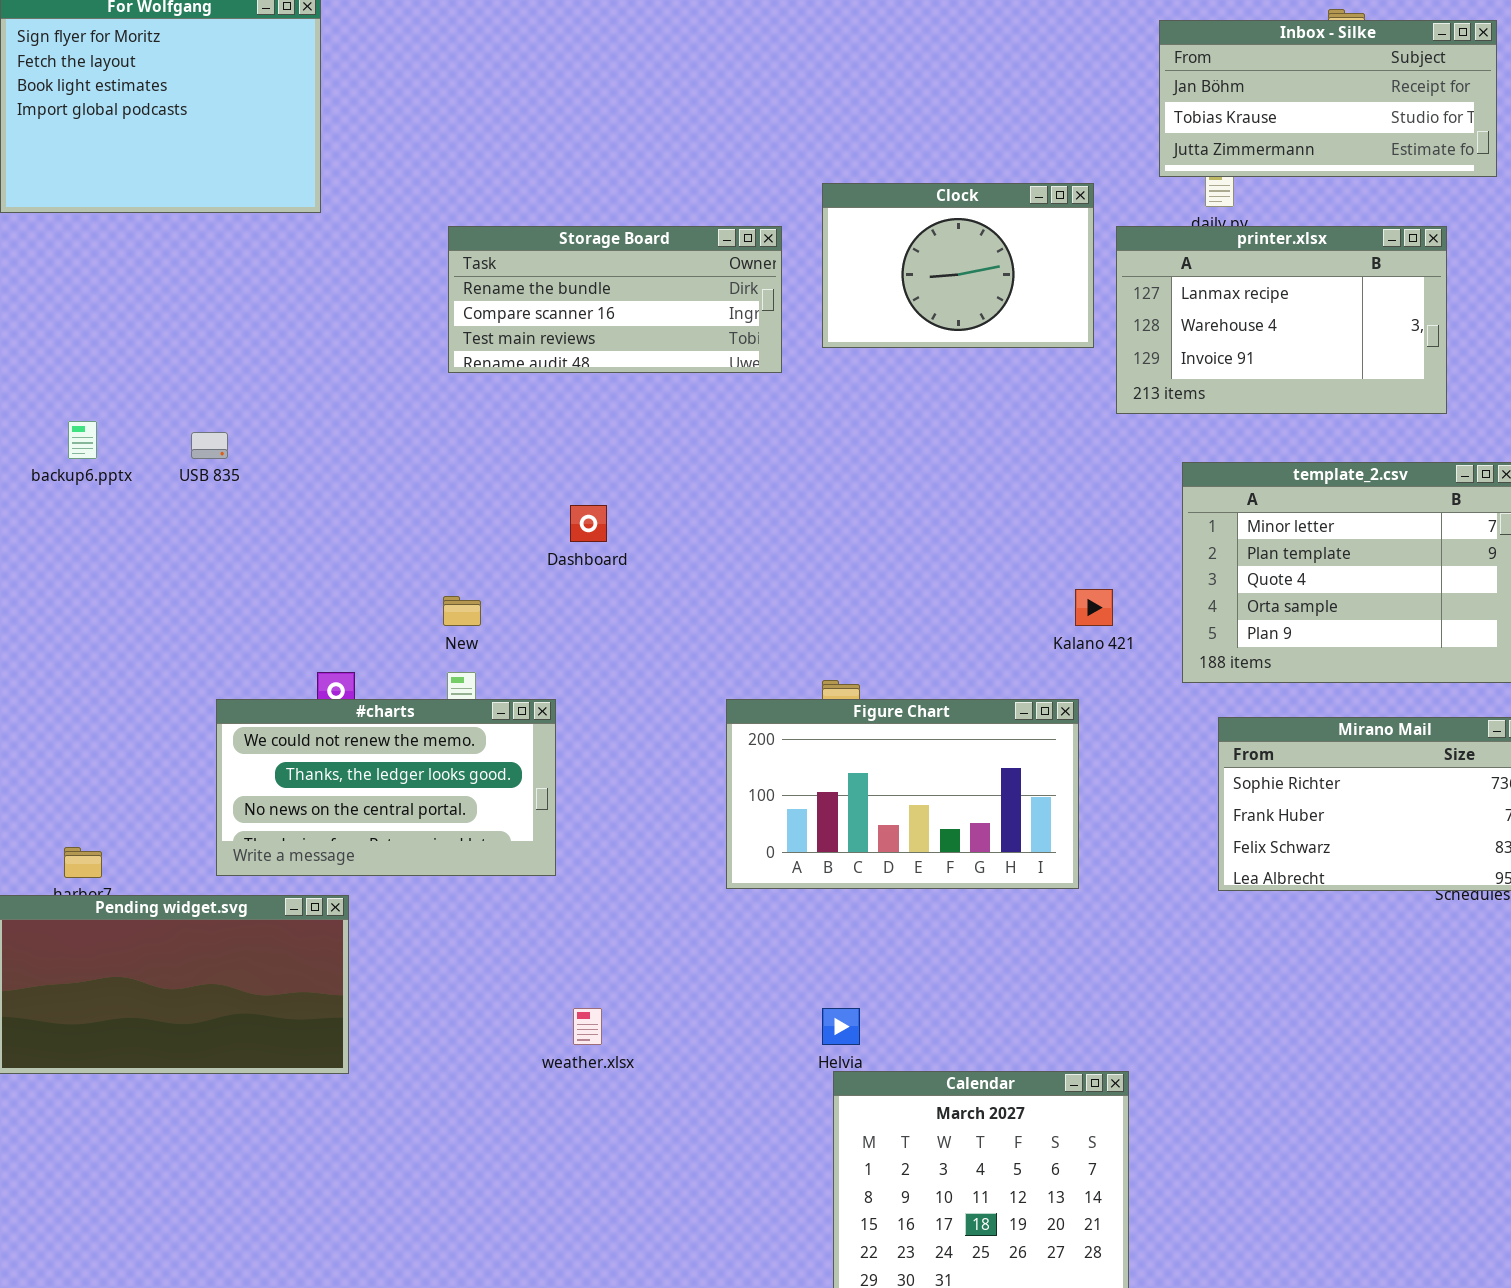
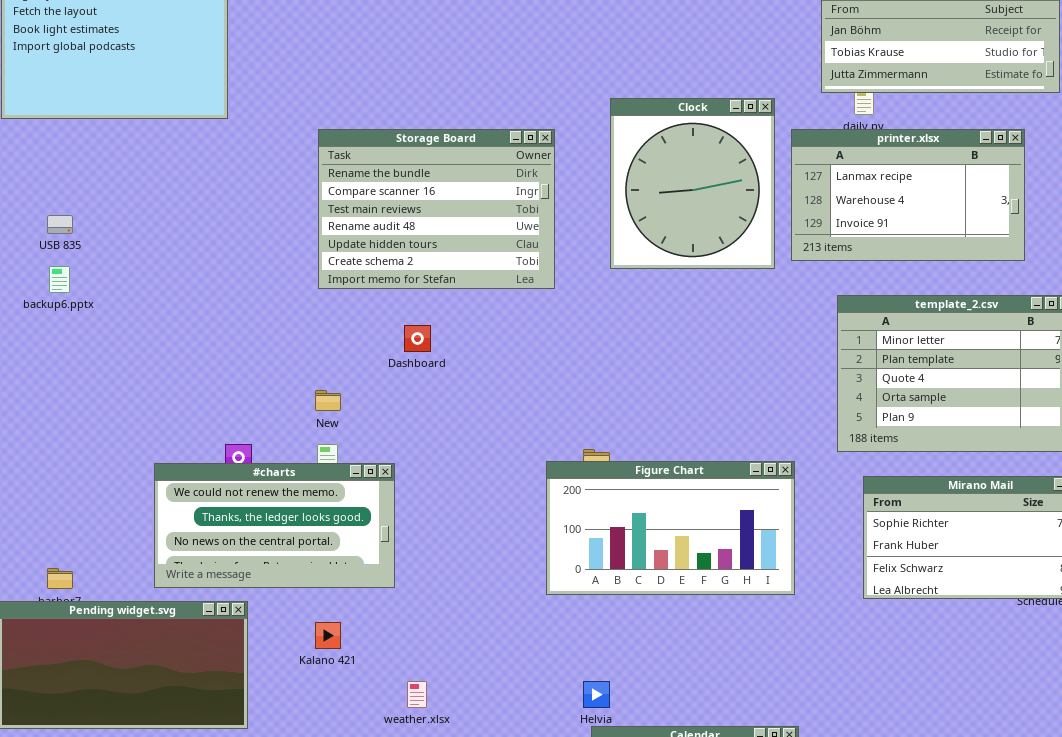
Clock: [822,183,1094,348] -> [610,98,775,269], resized
Storage Board: [448,226,782,373] -> [318,129,555,289], resized
USB 835: [191,432,228,459] -> [47,215,73,234], moved
Kalano 421: [1075,589,1113,626] -> [315,622,341,649], moved
Figure Chart: [726,699,1079,889] -> [546,461,795,595], moved

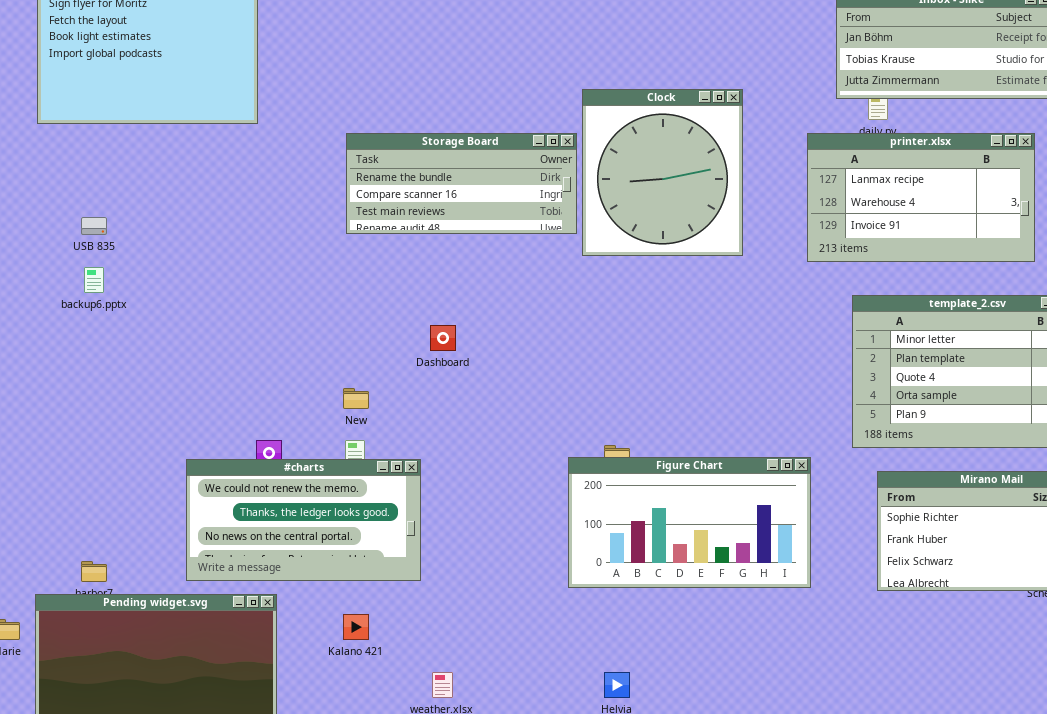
Clock: [610,98,775,269] -> [582,89,743,256], moved
Storage Board: [318,129,555,289] -> [346,133,577,234], resized

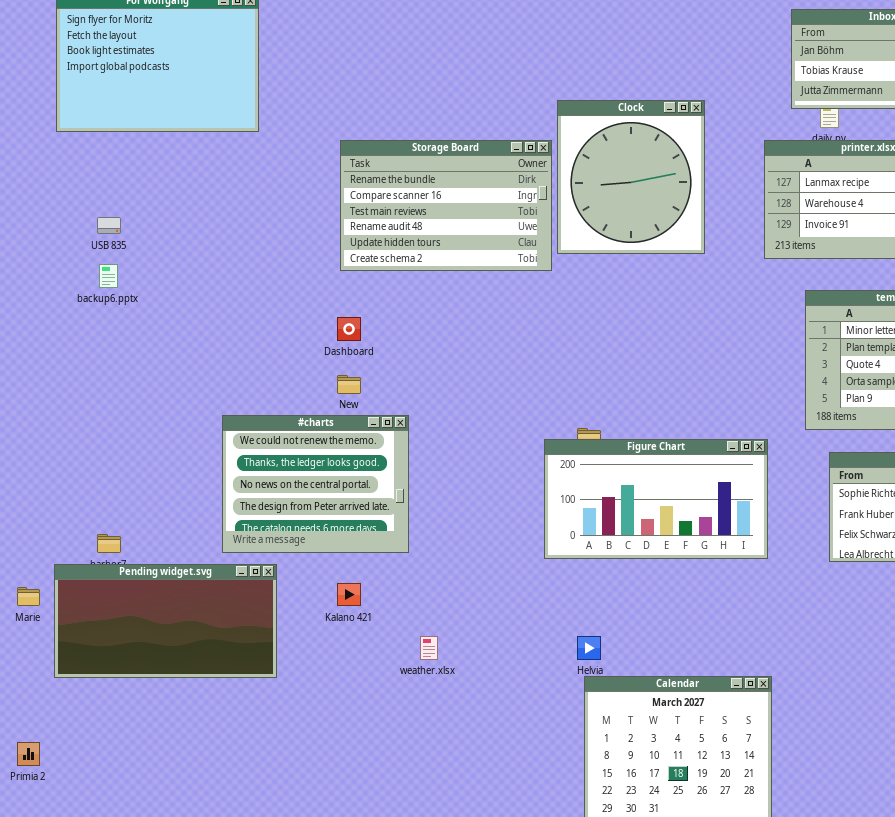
Storage Board: [346,133,577,234] -> [340,140,552,271], resized
Dashboard: [430,325,456,351] -> [337,317,361,341], moved
#charts: [186,459,421,581] -> [222,415,409,553], resized

